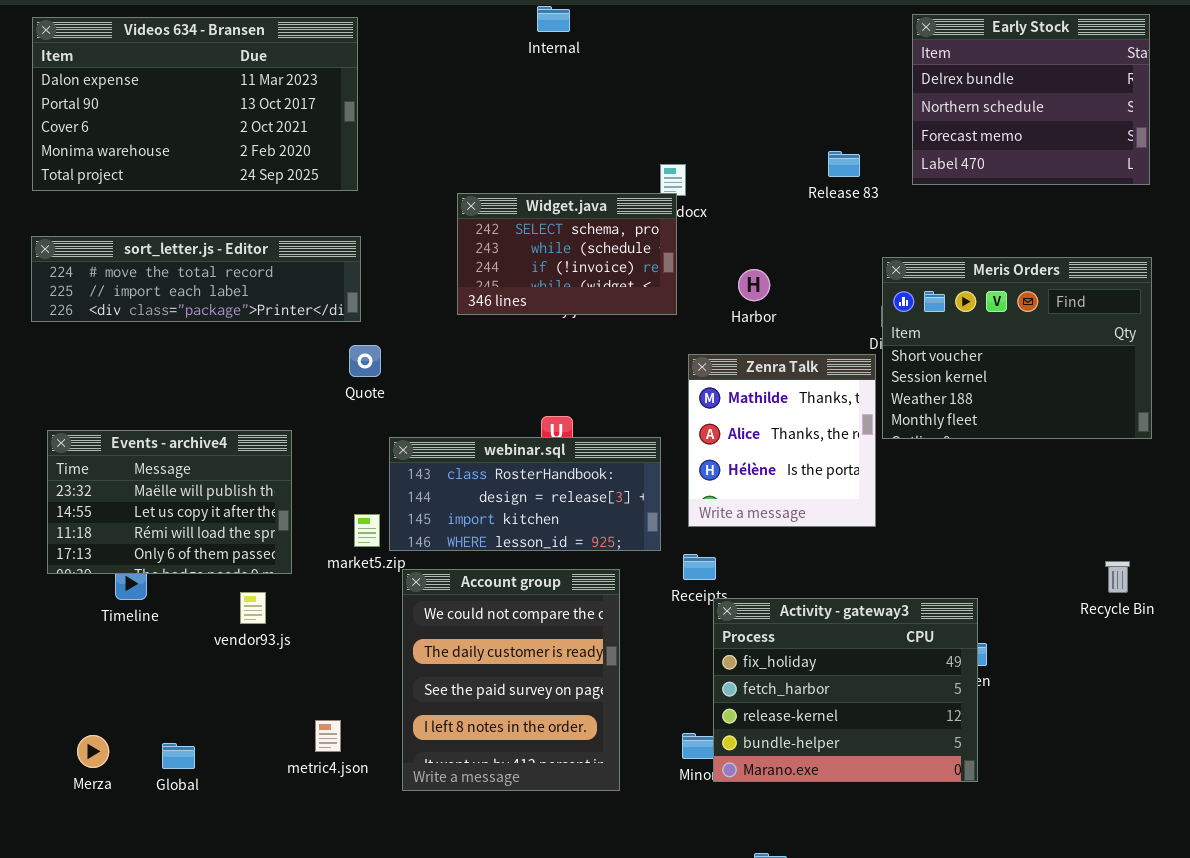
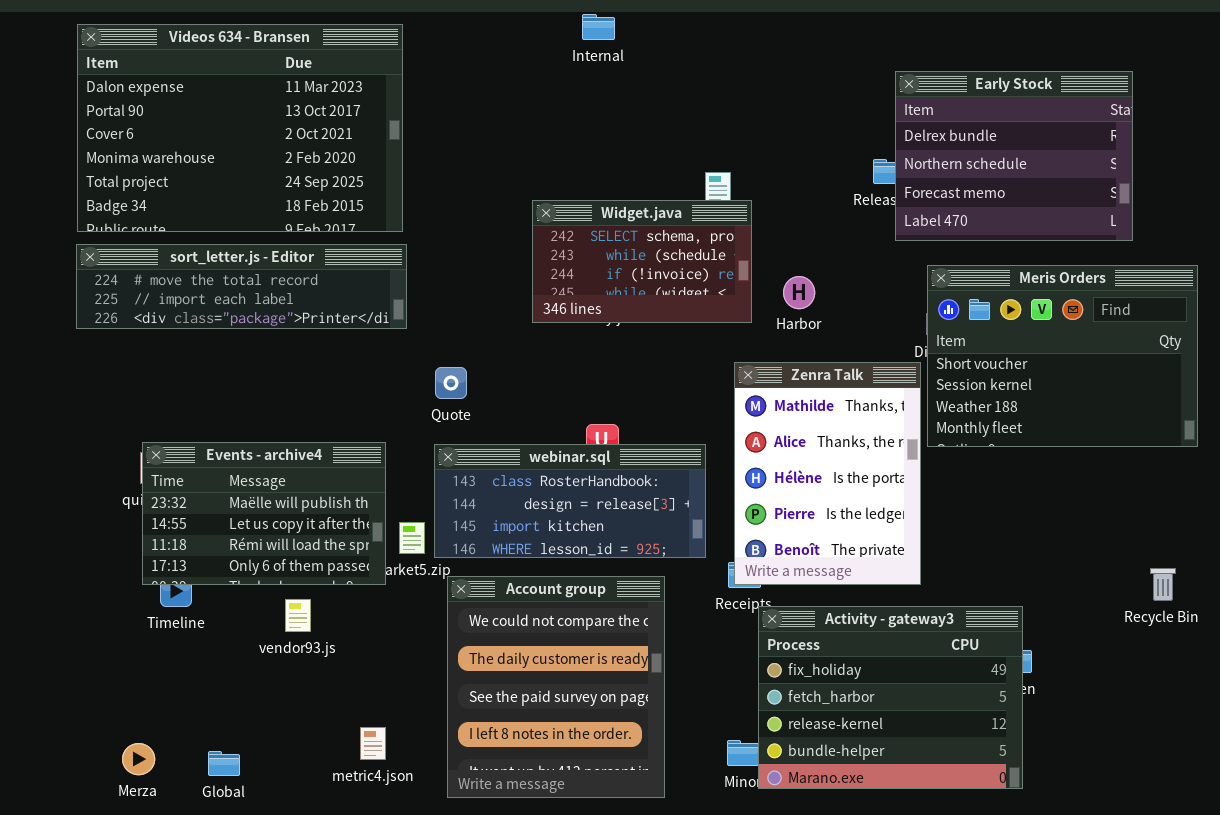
Early Stock: [912,14,1150,185] -> [895,71,1133,241], moved
Videos 634 - Bransen: [32,17,358,191] -> [77,24,403,232], resized
Widget.java: [457,193,677,315] -> [532,200,752,323], moved
Quote: [349,345,381,377] -> [435,367,467,399], moved
Zenra Talk: [688,354,876,527] -> [734,362,921,585], resized
Events - archive4: [47,430,292,574] -> [142,442,386,585], moved

